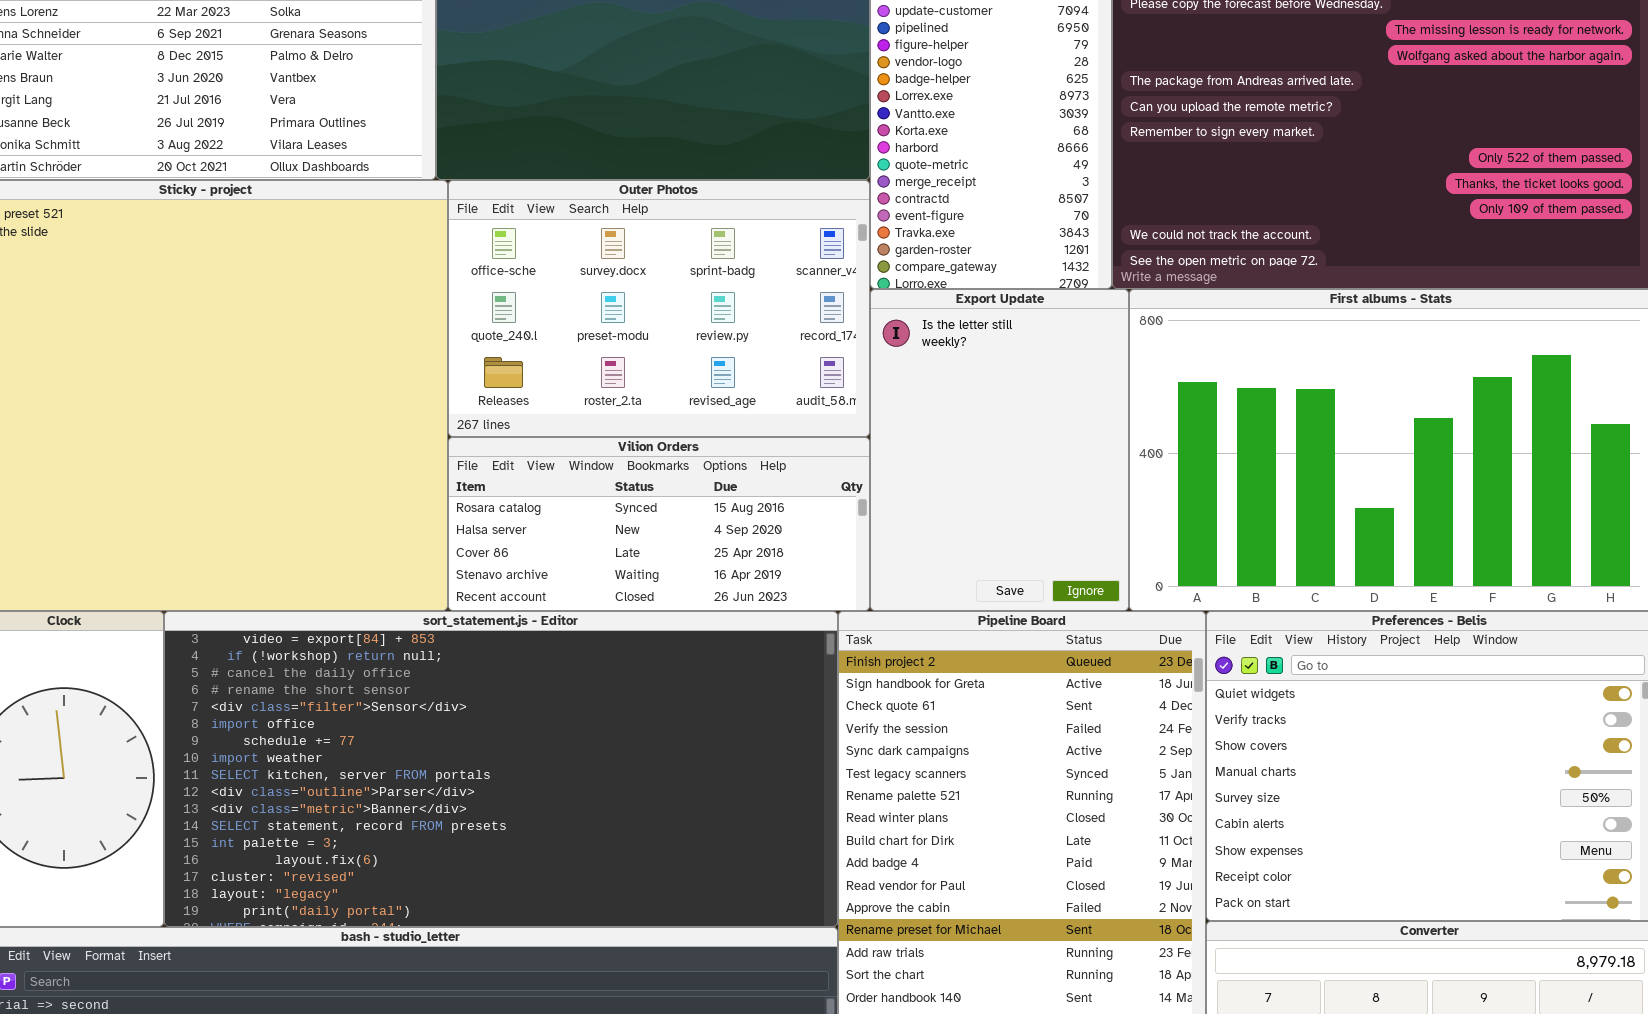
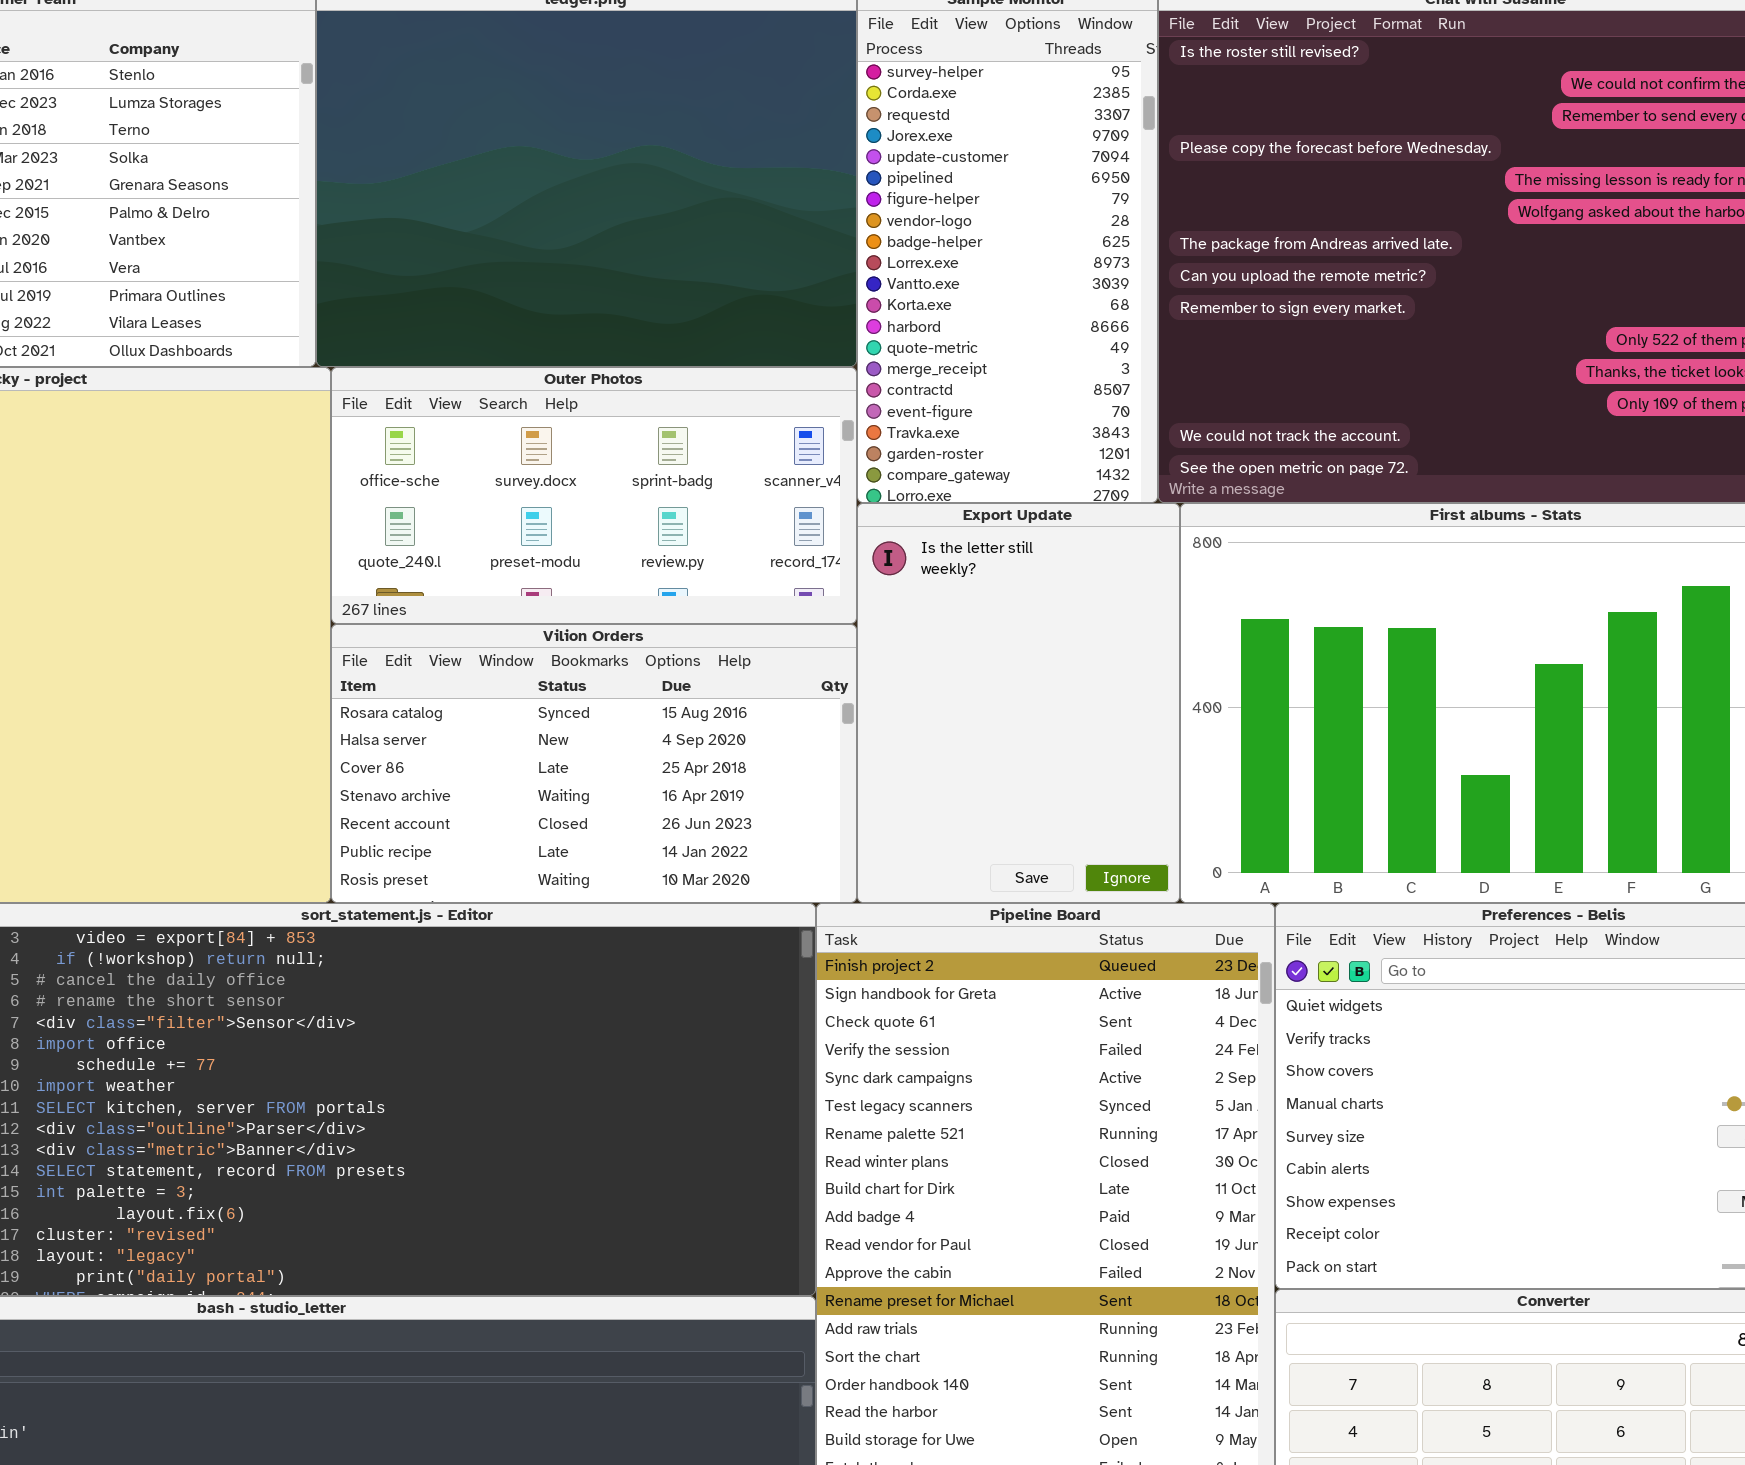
Outer Photos: [448,180,870,437] -> [331,367,857,624], resized
Vilion Orders: [448,437,870,611] -> [331,624,857,903], resized

